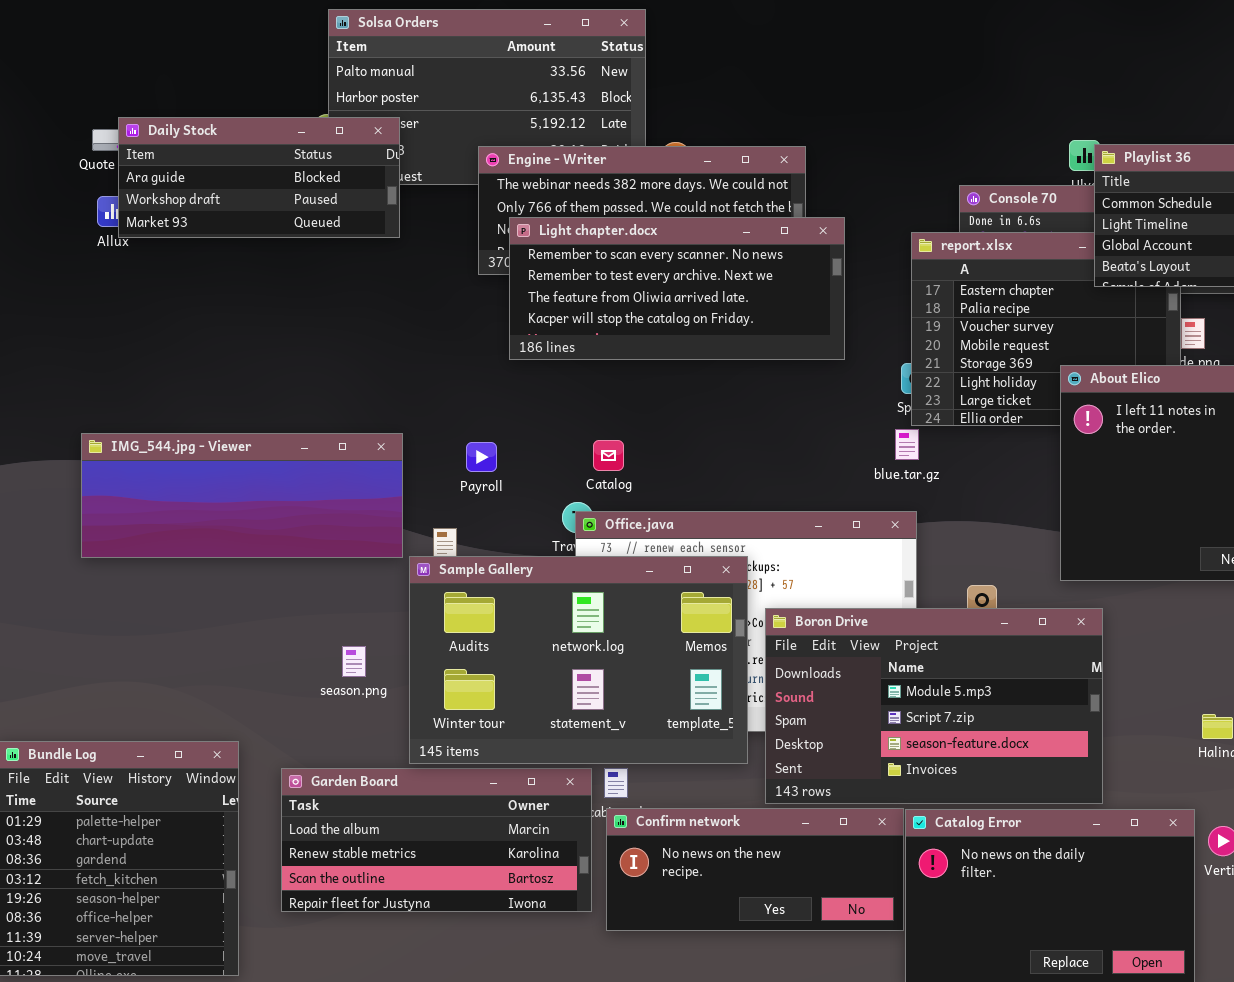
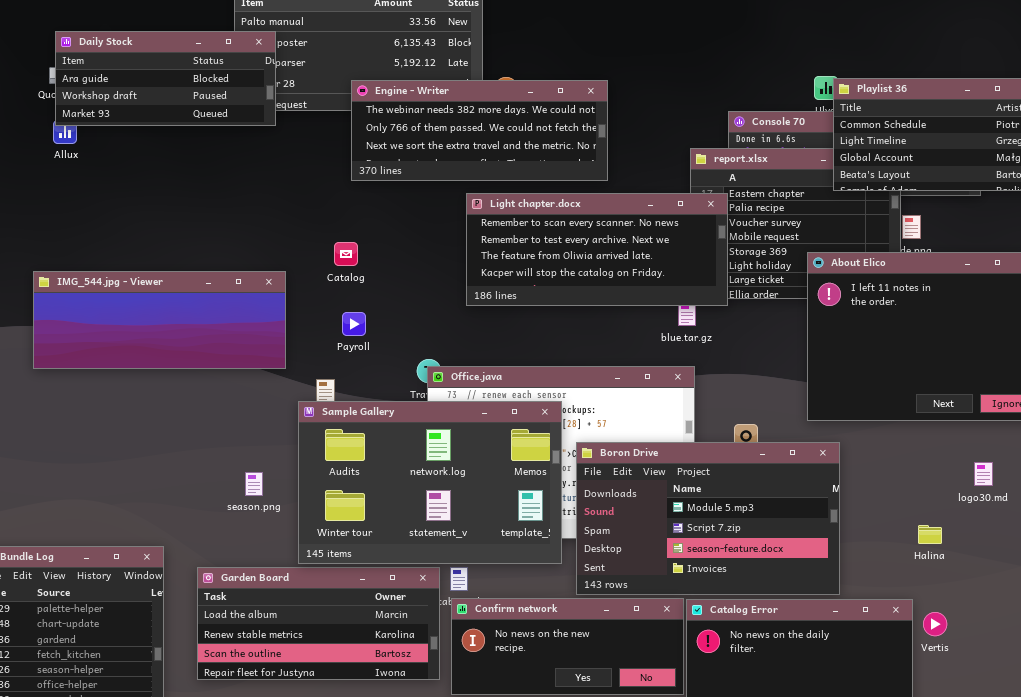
Daily Stock: [118,117,400,238] -> [55,31,276,126], moved
Light chapter.docx: [509,217,845,360] -> [466,193,728,306], moved
IMG_544.jpg - Viewer: [81,433,403,558] -> [33,271,286,369], moved
Catalog: [593,440,624,471] -> [334,242,358,266], moved

